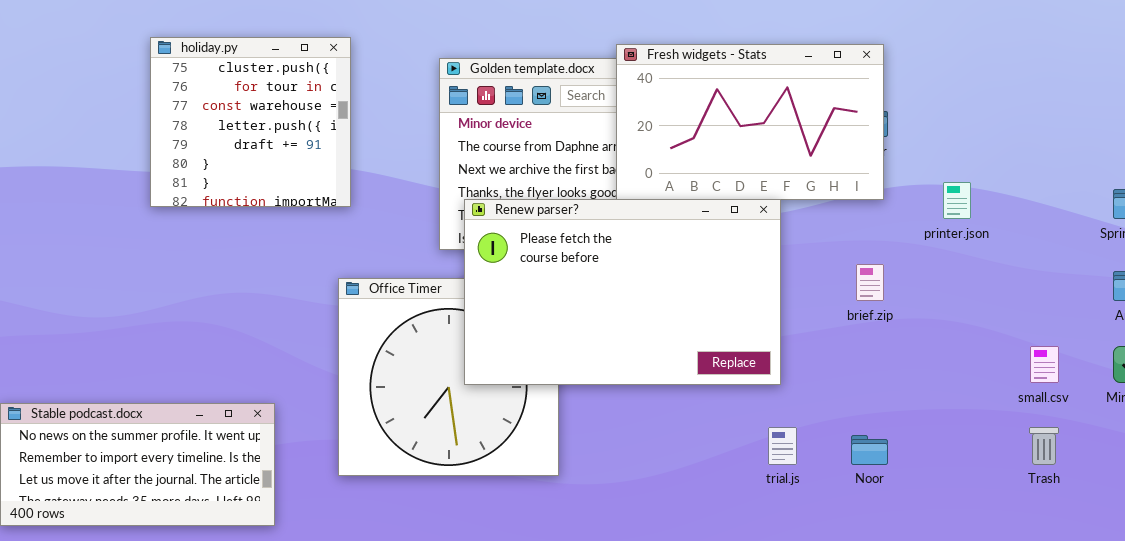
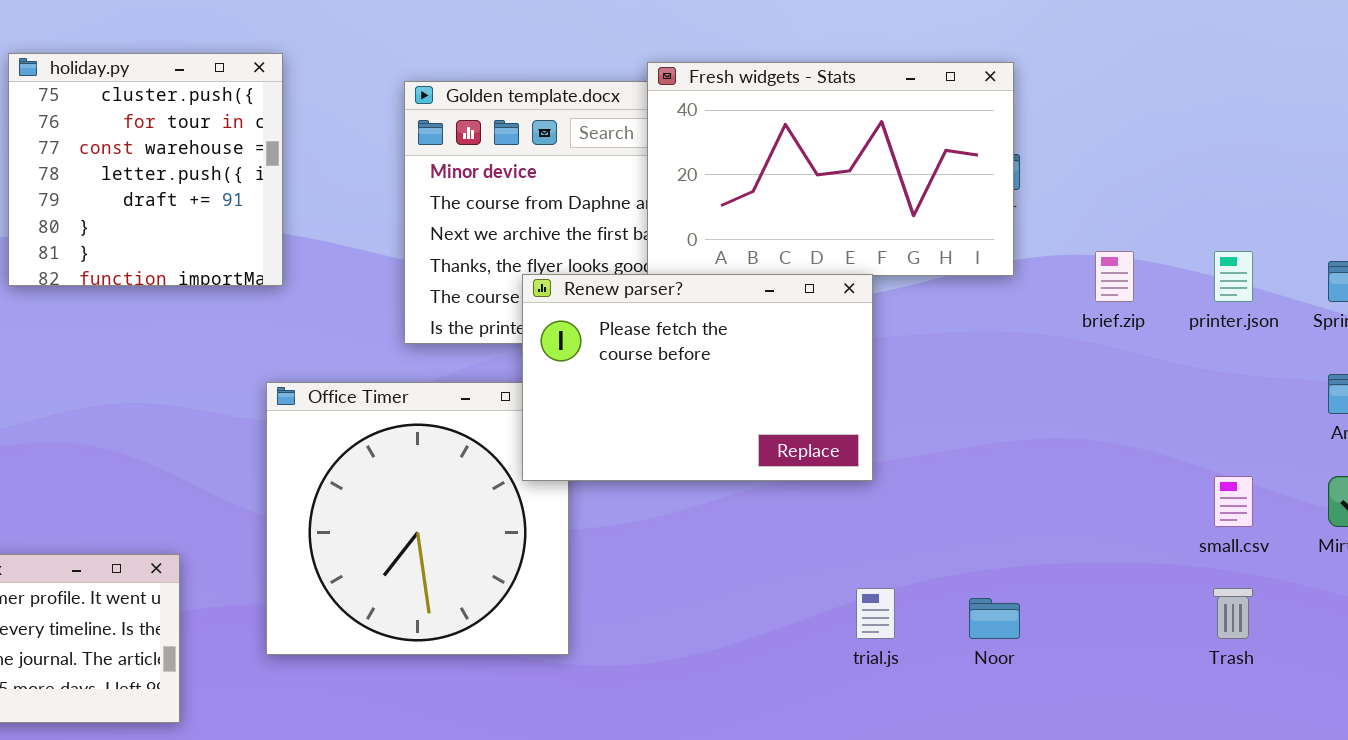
printer.json: [943,182,971,219] -> [1214,251,1253,302], moved
Renew parser?: [464,199,781,385] -> [522,274,873,481], resized
brief.zip: [856,264,884,301] -> [1095,251,1134,302], moved

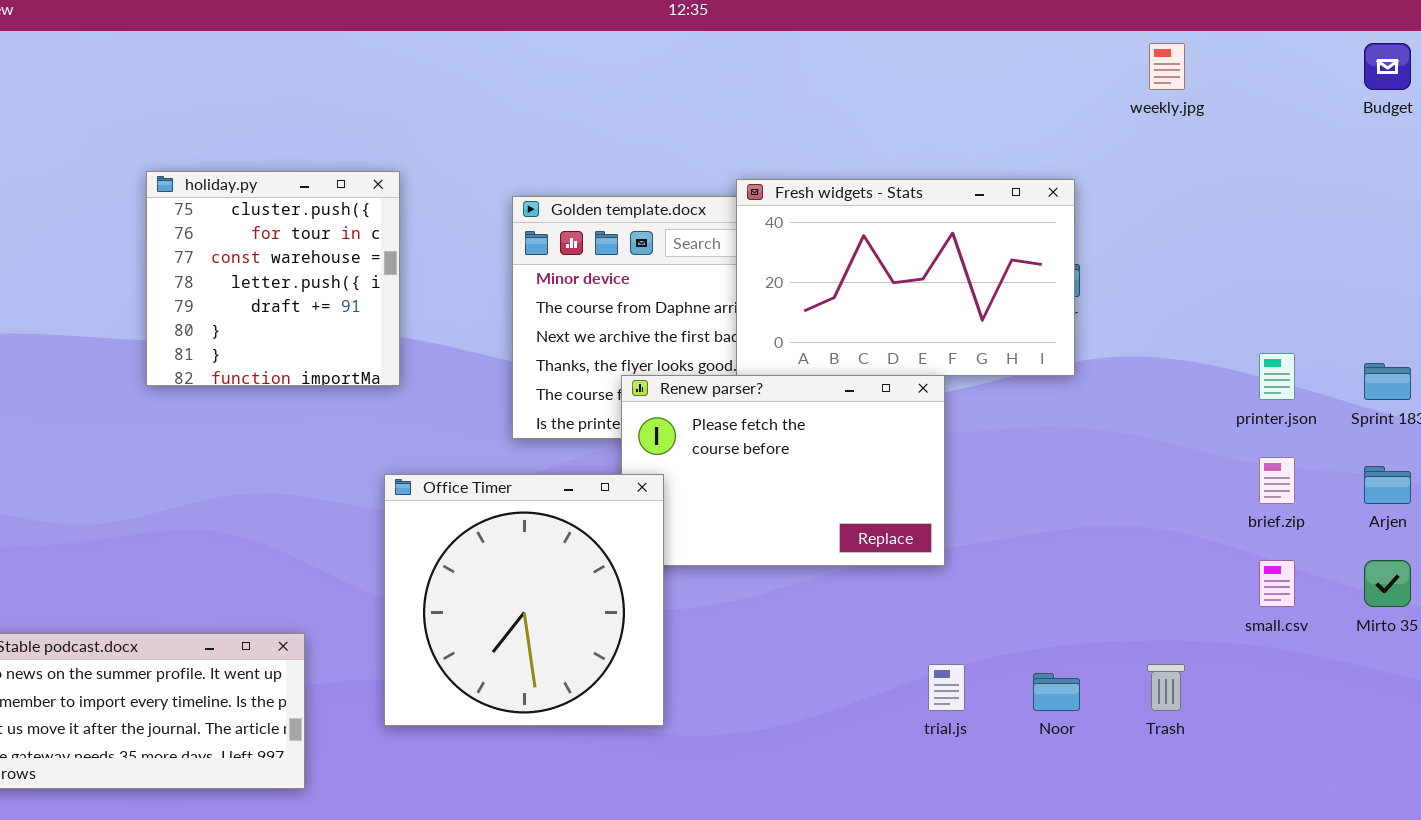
brief.zip: [1095,251,1134,302] -> [1259,457,1295,504], moved
Office Timer: [266,382,569,655] -> [384,474,664,726], raised
Trash: [1213,588,1253,639] -> [1147,664,1185,711], moved

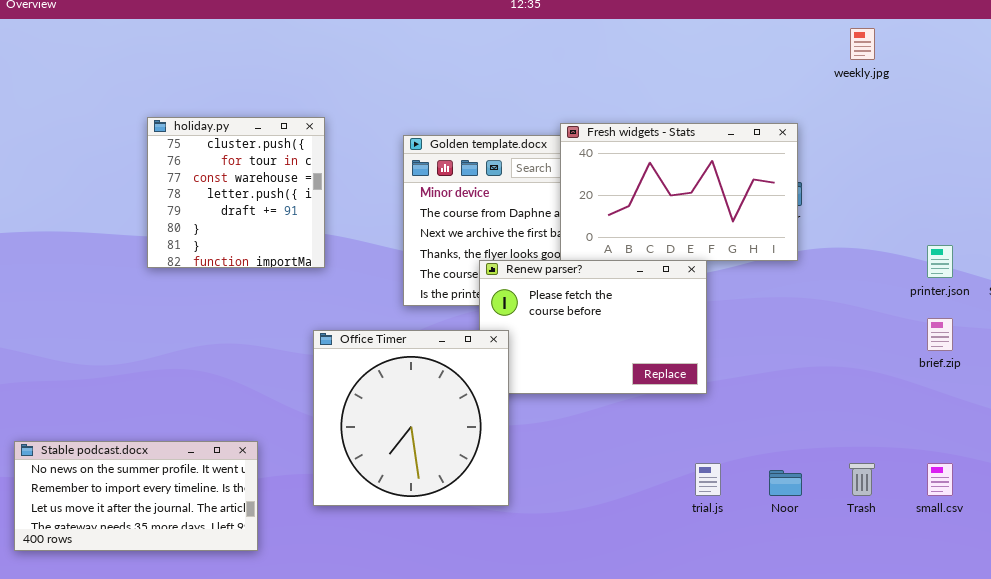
small.csv: [1259,560,1295,607] -> [927,463,953,496], moved

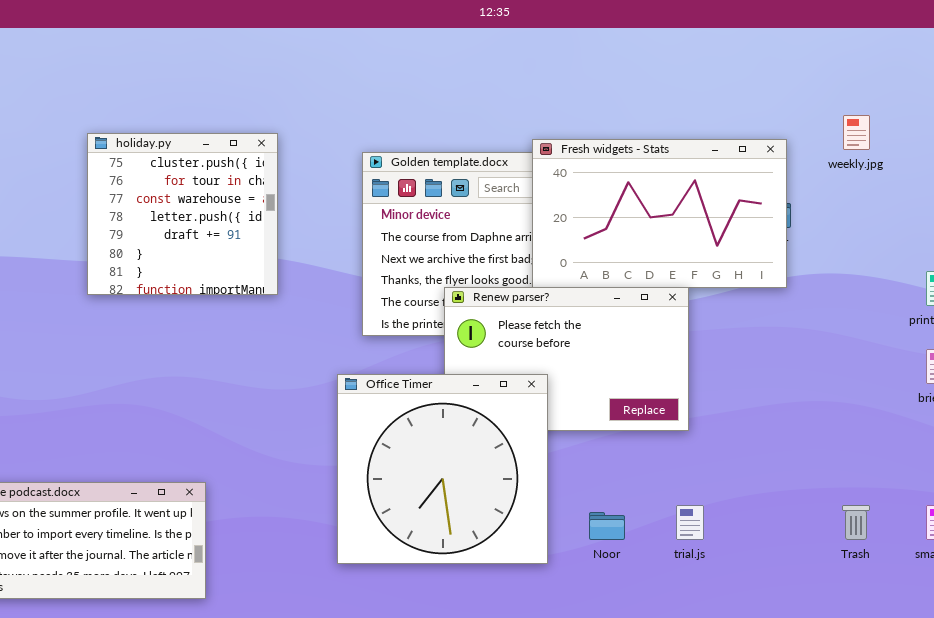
weekly.jpg: [850,28,875,60] -> [843,115,870,150], moved
Office Timer: [313,330,509,506] -> [337,374,548,564], moved
Noor: [769,470,802,496] -> [589,512,625,540], moved

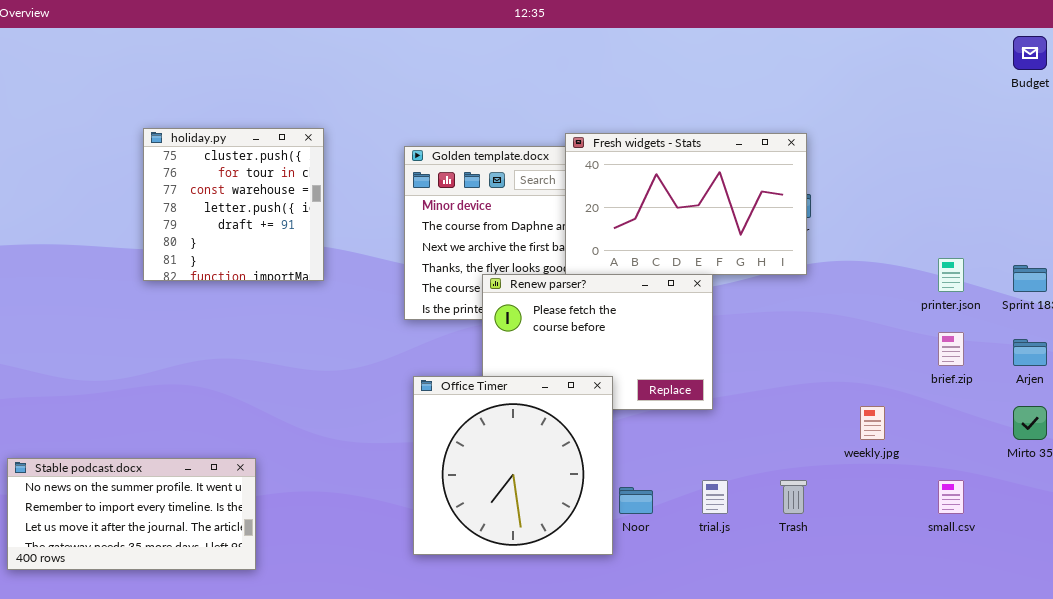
weekly.jpg: [843,115,870,150] -> [860,406,885,440], moved
Office Timer: [337,374,548,564] -> [413,376,613,555], moved
Trash: [842,505,870,540] -> [780,480,807,514], moved

